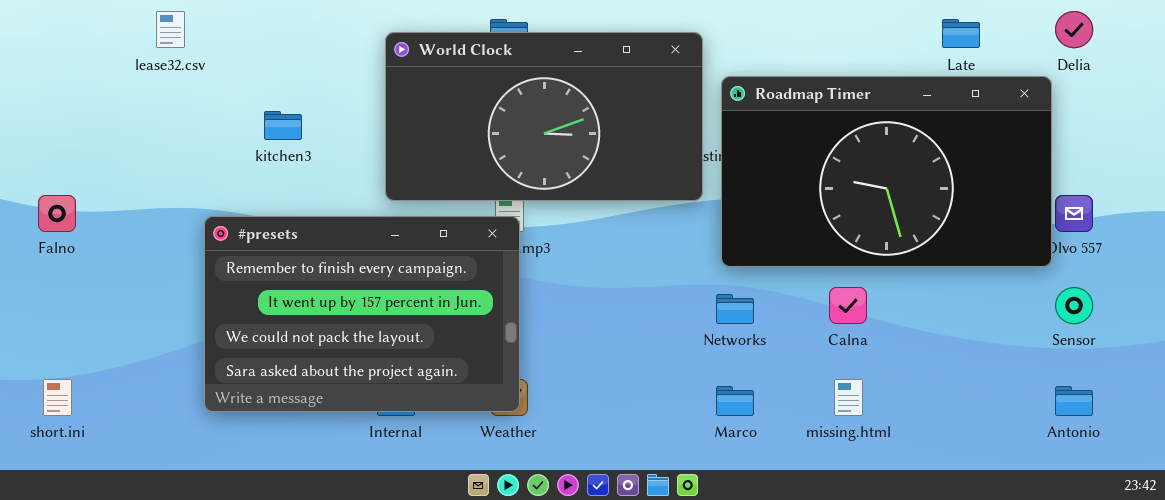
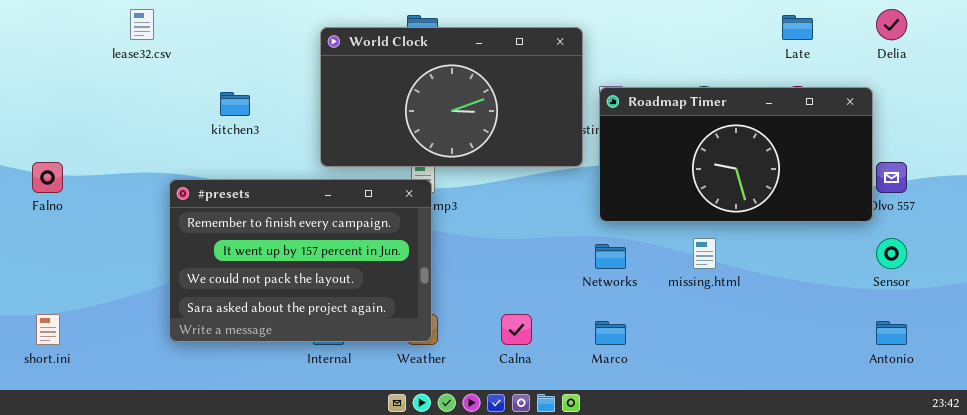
Roadmap Timer: [721,76,1052,267] -> [599,87,873,222], resized
Calna: [829,287,867,324] -> [501,314,532,345], moved
missing.html: [834,379,863,416] -> [693,238,716,269], moved

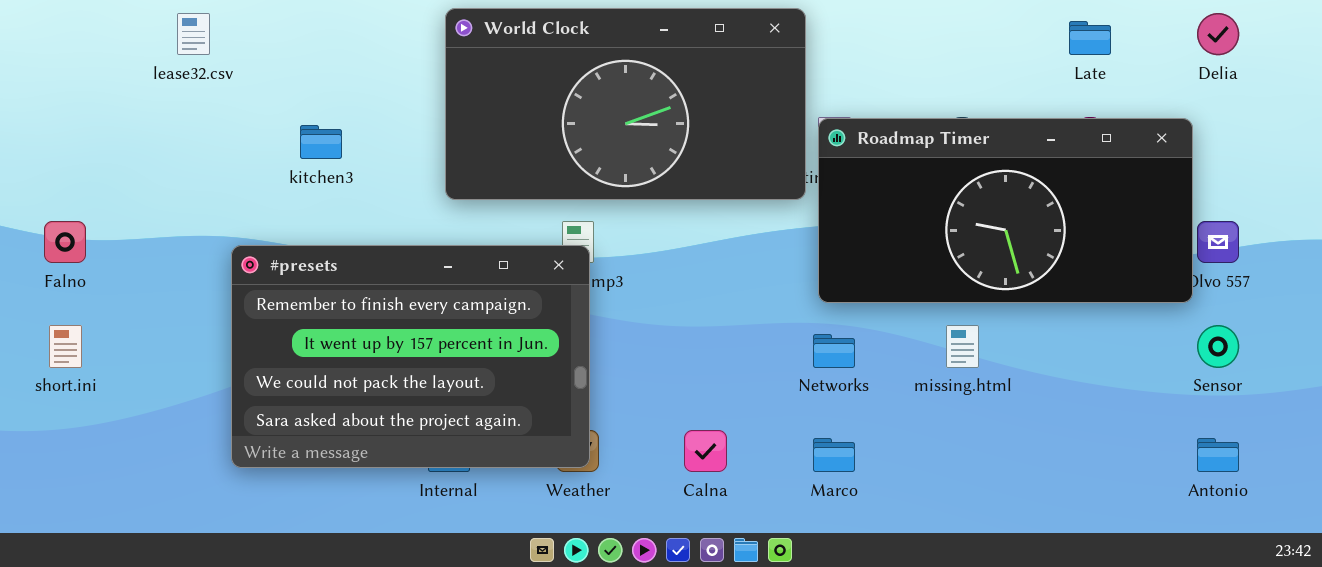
World Clock: [320,27,583,167] -> [445,8,806,200], moved
short.ini: [36,314,60,345] -> [49,325,82,368], moved

